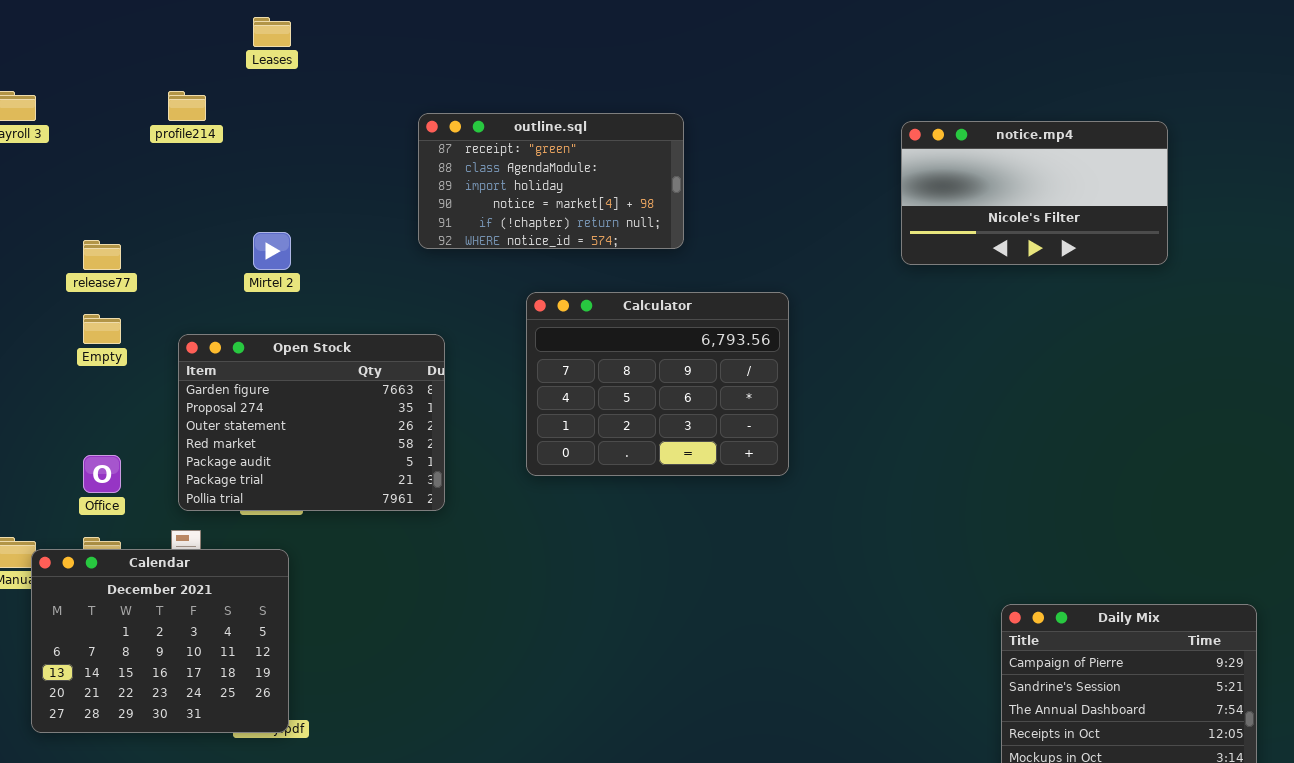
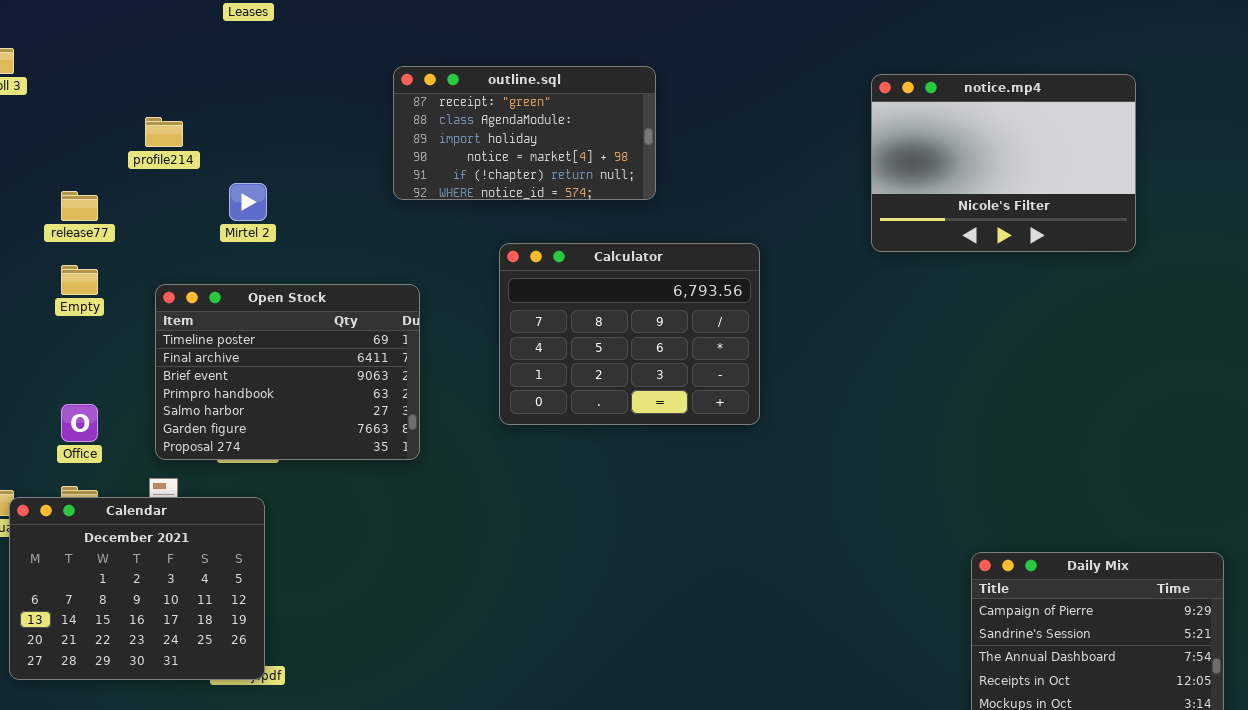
profile214: [168,91,206,121] -> [145,117,183,147], moved
notice.mp4: [901,121,1168,265] -> [871,74,1136,252], resized
Open Stock: [178,334,445,511] -> [155,284,420,460], scrolled up 5 rows

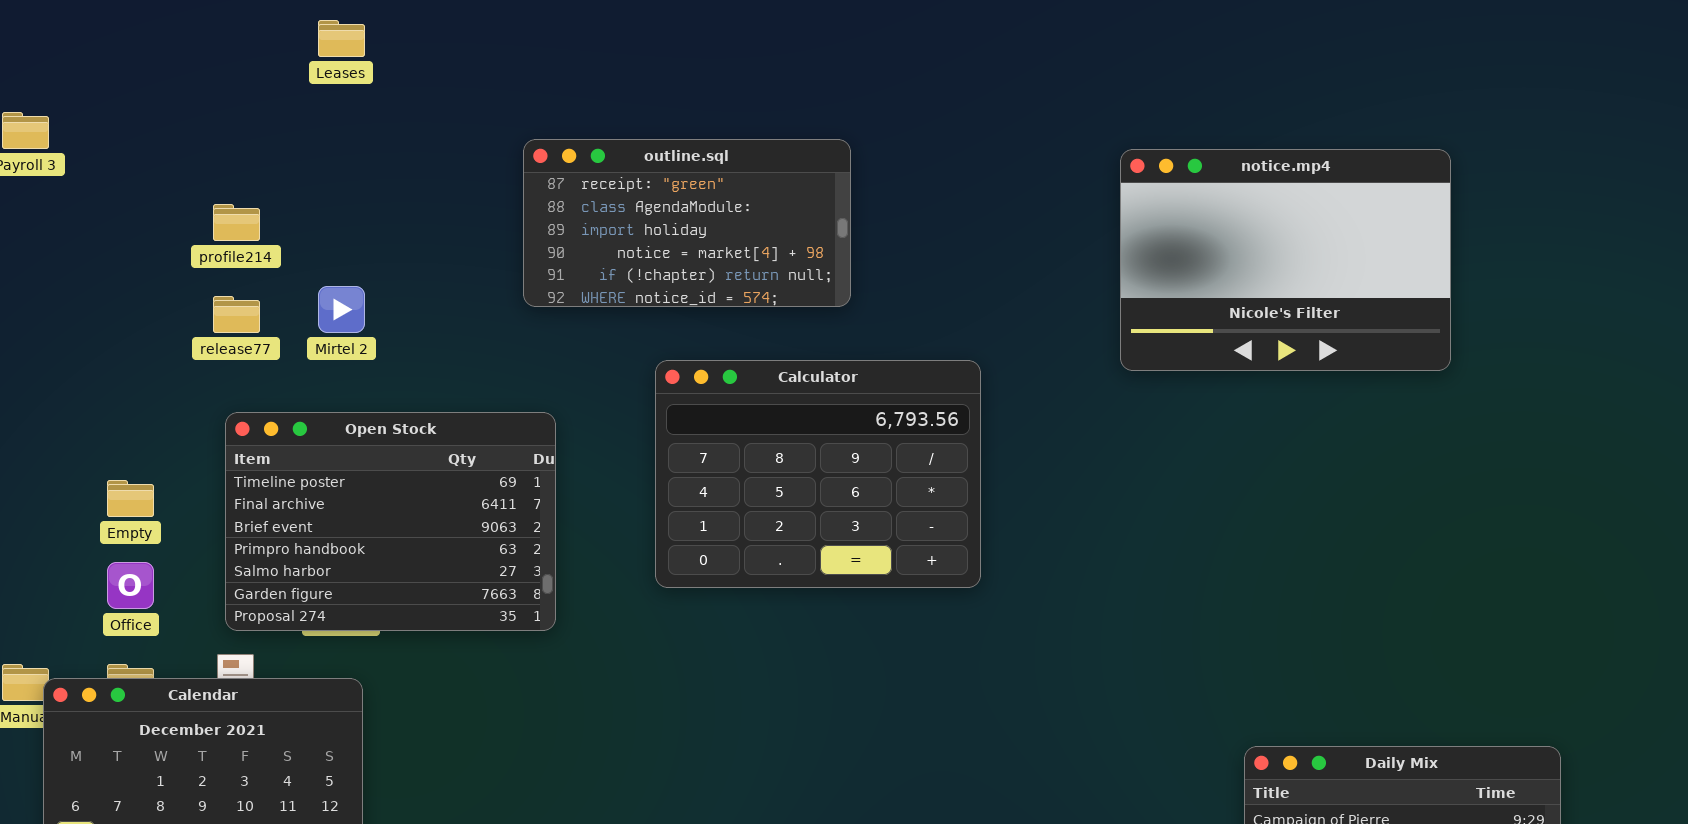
release77: [61,191,98,221] -> [213,296,260,333], moved
Empty: [61,265,98,295] -> [107,480,154,517], moved

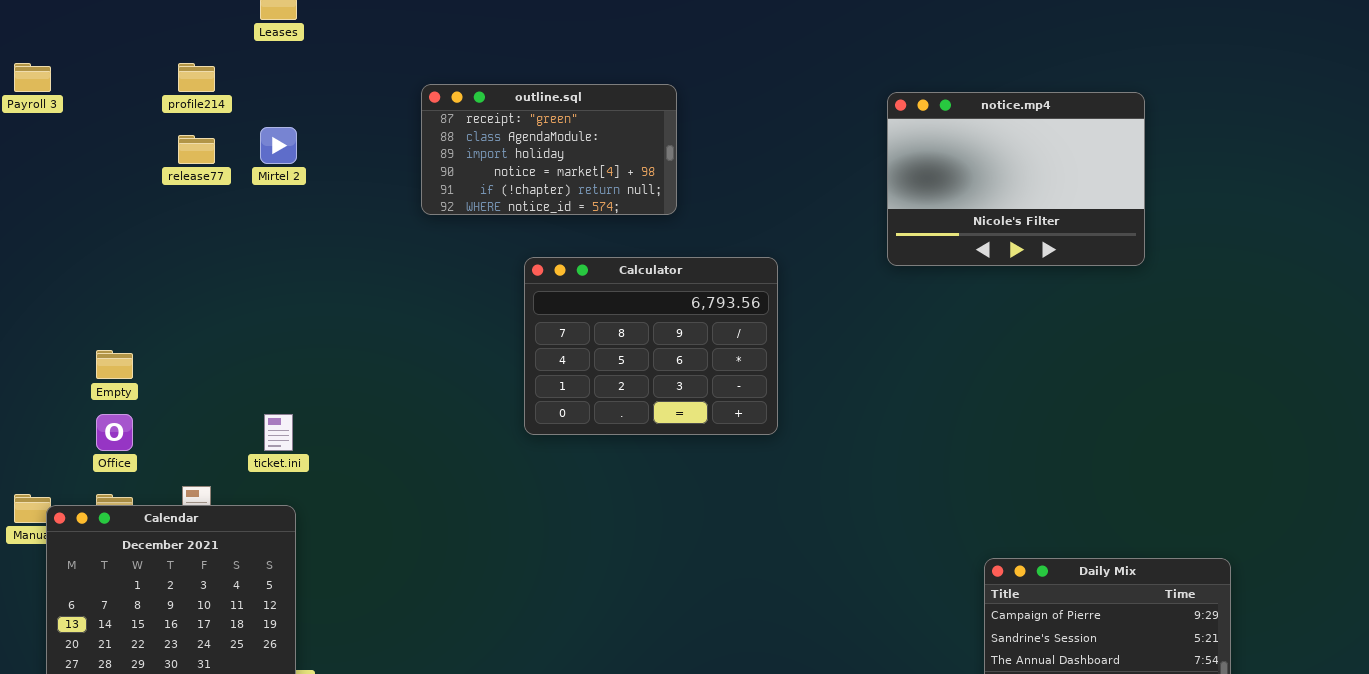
profile214: [213,204,260,241] -> [178,63,215,92], moved
Mirtel 2: [318,286,365,333] -> [260,127,297,164], moved
release77: [213,296,260,333] -> [178,135,215,164], moved
Open Stock: [225,412,556,631] -> none, closed

